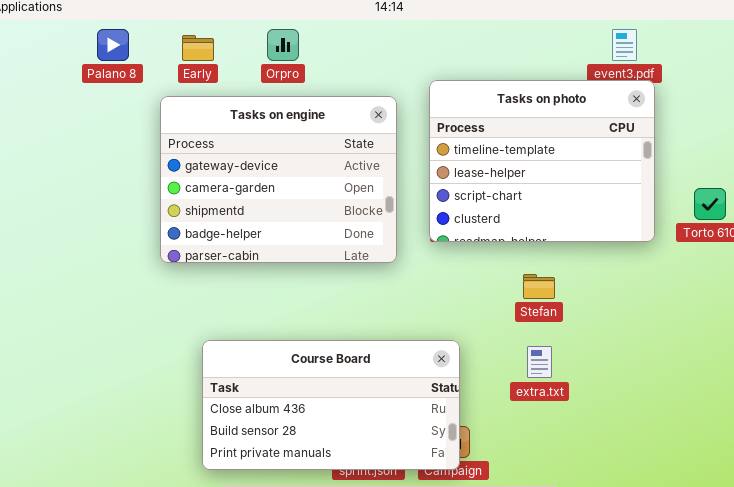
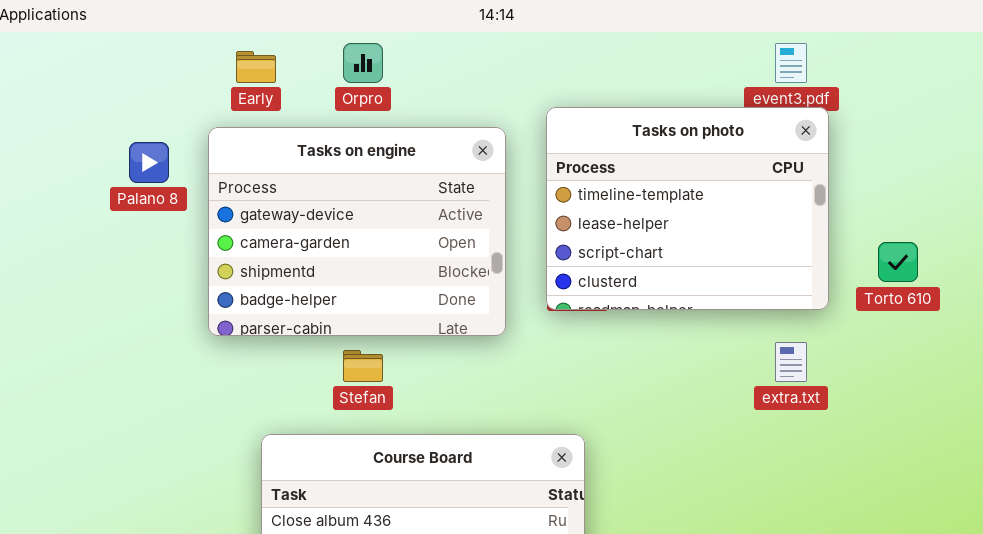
Palano 8: [97,29,129,61] -> [129,142,169,183], moved
Stefan: [523,274,555,299] -> [343,350,383,382], moved
extra.txt: [527,346,552,378] -> [775,342,807,382], moved

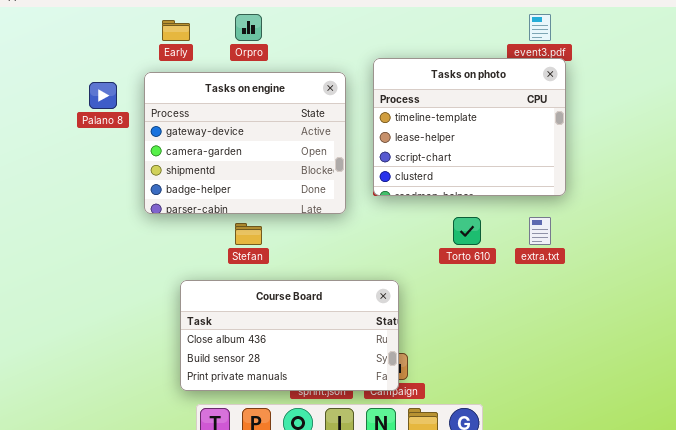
Torto 610: [878,242,918,282] -> [453,217,481,245], moved

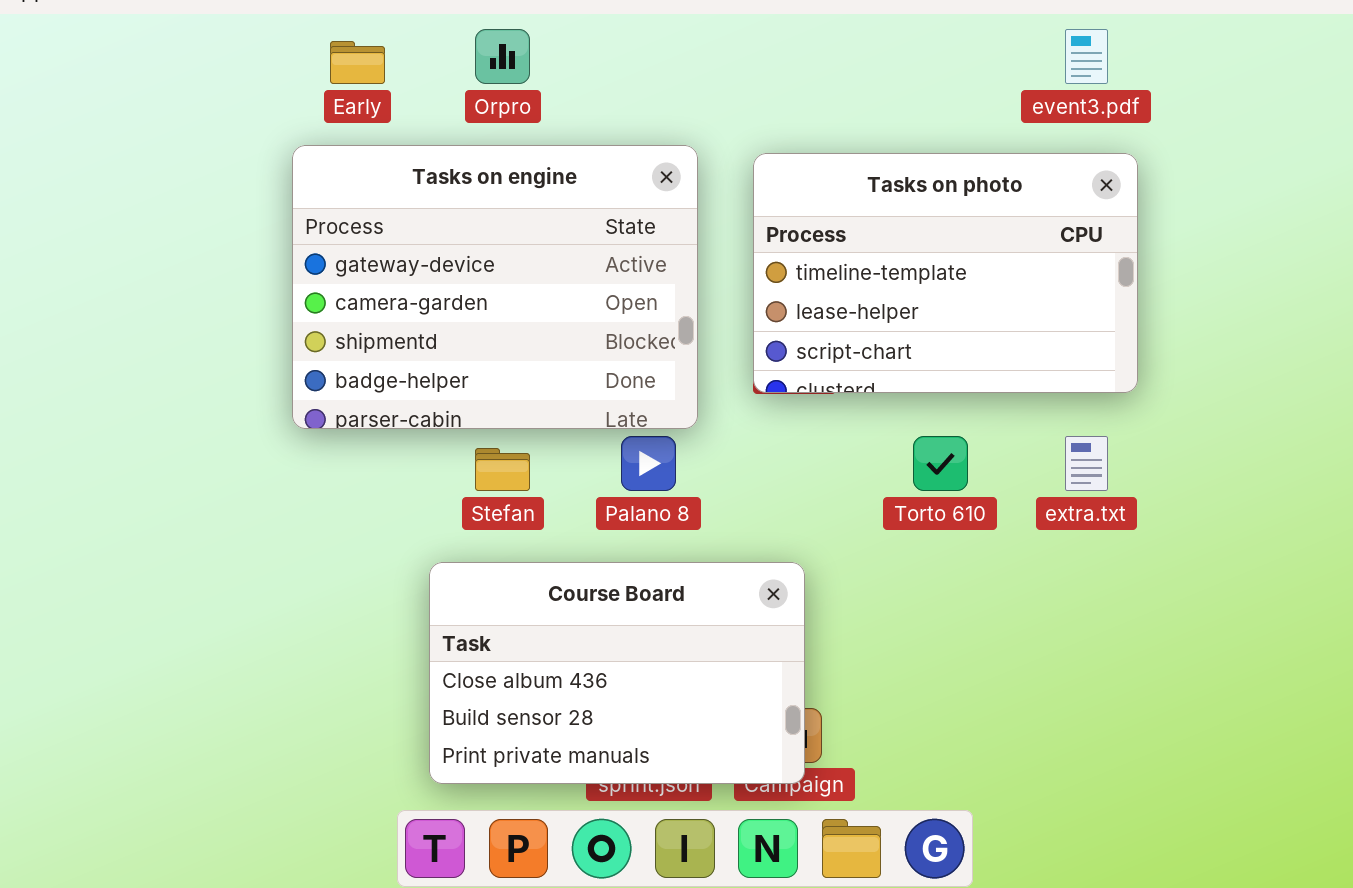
Tasks on photo: [373,58,566,196] -> [753,153,1138,393], resized
Palano 8: [89,82,117,109] -> [621,436,676,491], moved
Course Board: [180,280,399,391] -> [429,562,805,784], resized

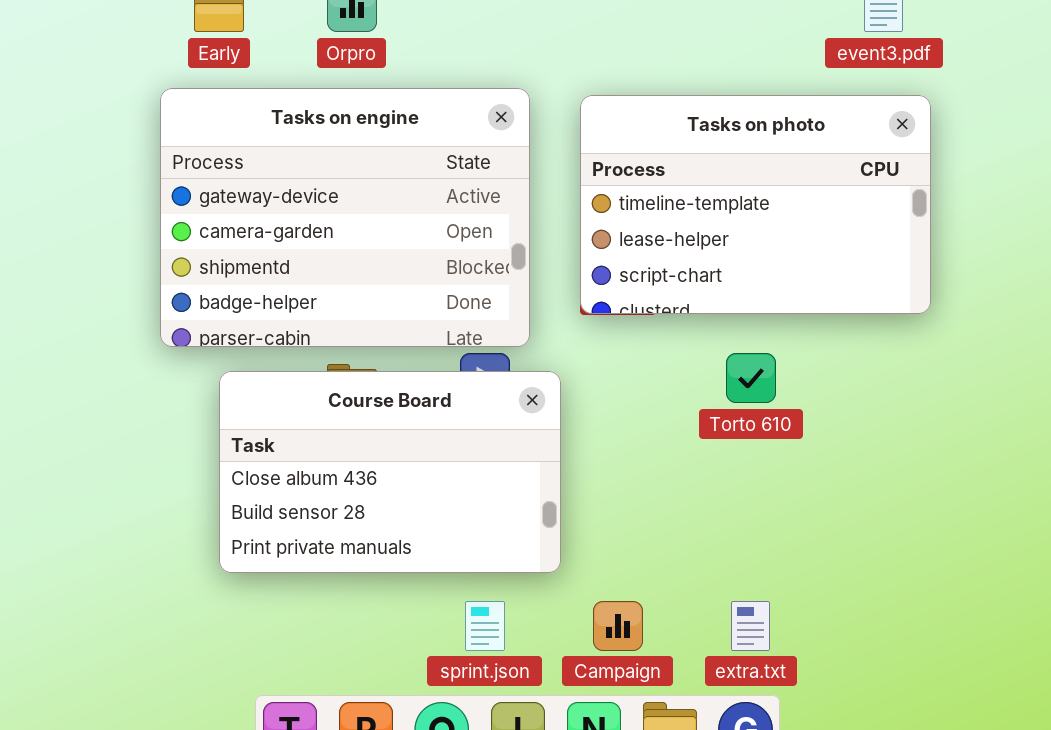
extra.txt: [1065,436,1108,491] -> [731,601,770,651], moved
Course Board: [429,562,805,784] -> [219,371,561,573], moved

